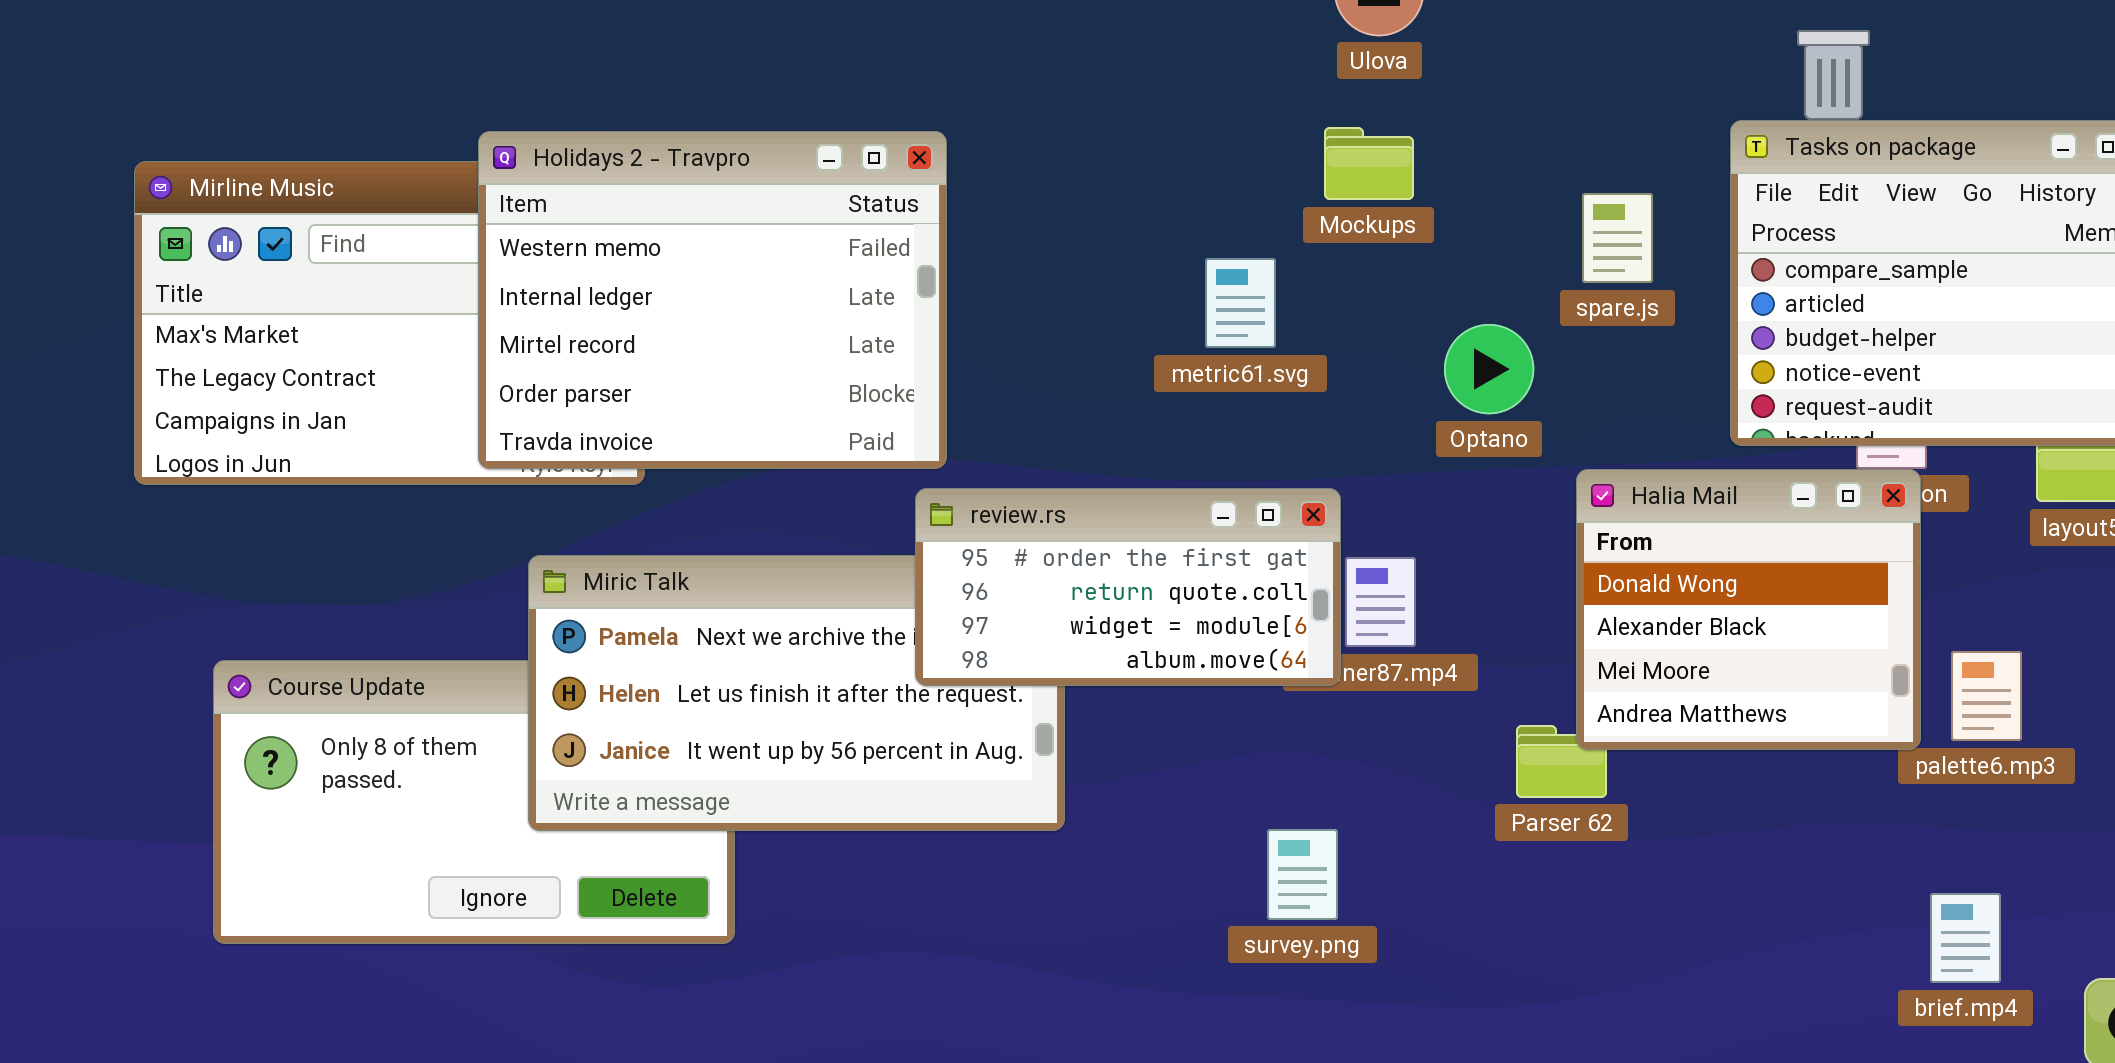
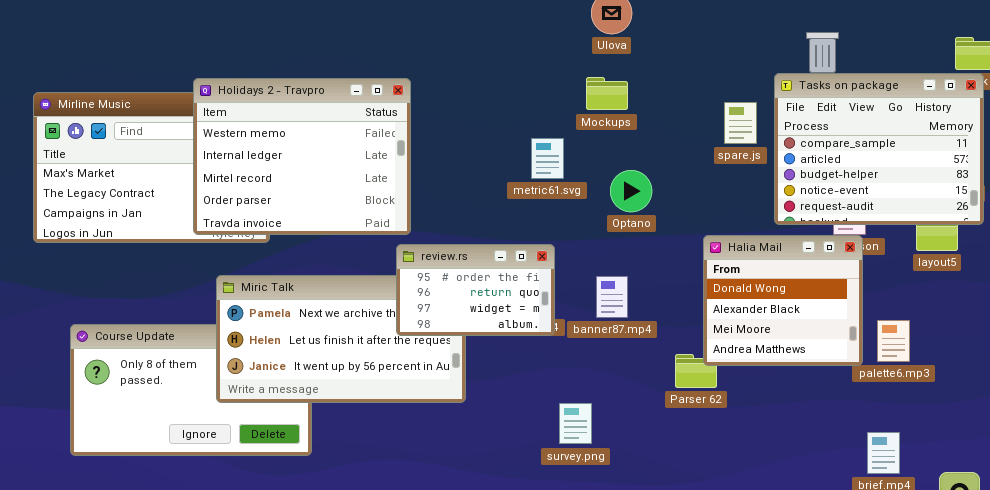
spare.js: [1582,193,1653,283] -> [724,102,757,144], moved
Optano: [1444,324,1534,414] -> [610,170,652,212], moved
review.rs: [915,488,1341,686] -> [396,244,555,336], resized

